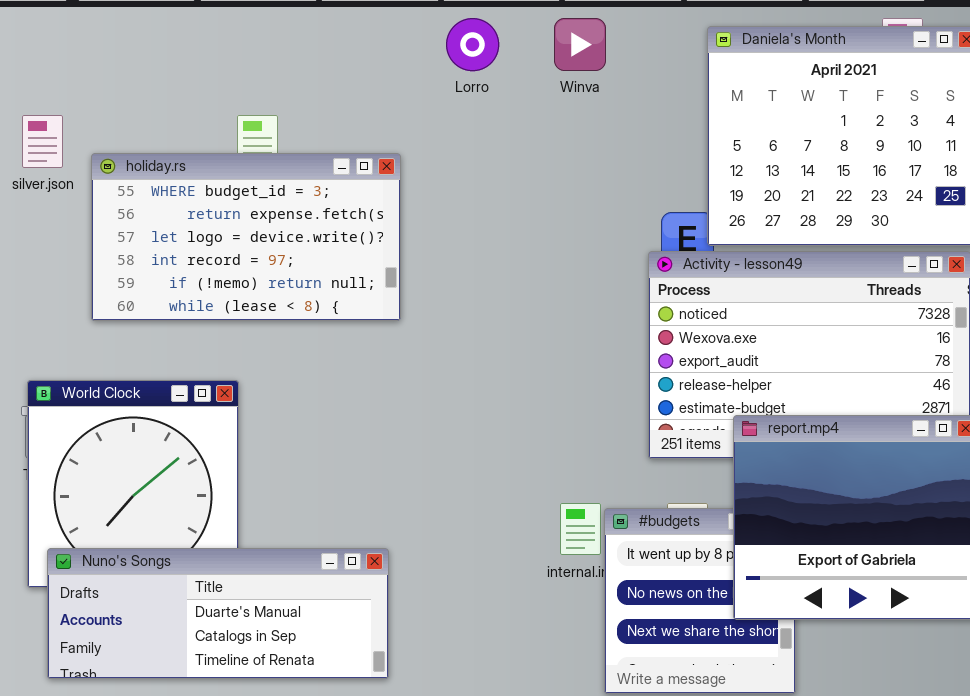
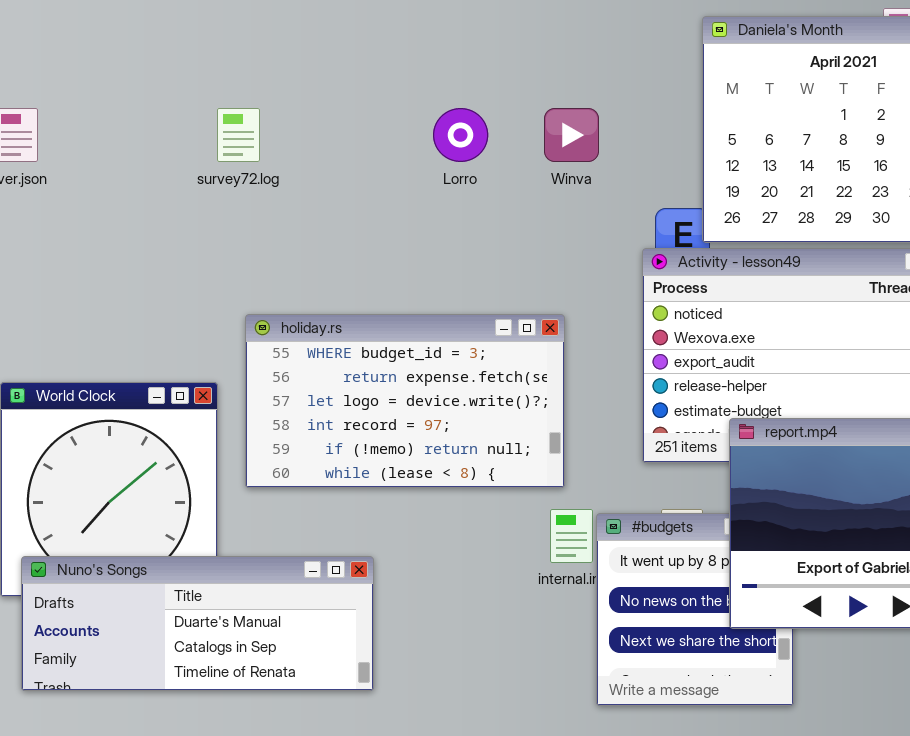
Lorro: [446,18,499,71] -> [433,108,488,162], moved
Winva: [554,18,606,71] -> [544,108,599,162], moved
holiday.rs: [91,153,401,321] -> [245,314,565,488], moved

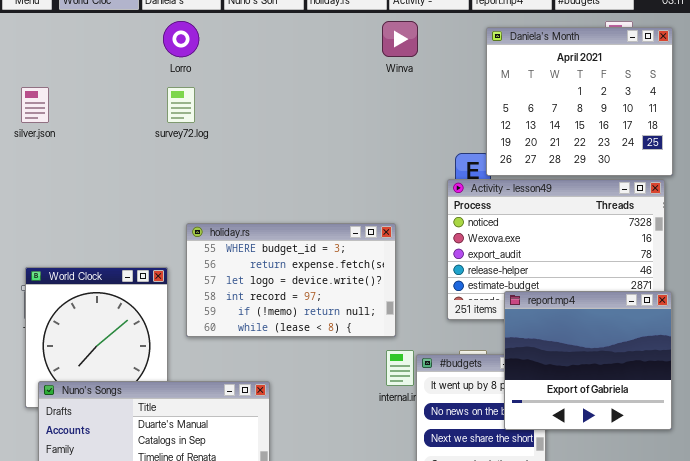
Lorro: [433,108,488,162] -> [163,21,199,57], moved
Winva: [544,108,599,162] -> [382,21,418,57], moved

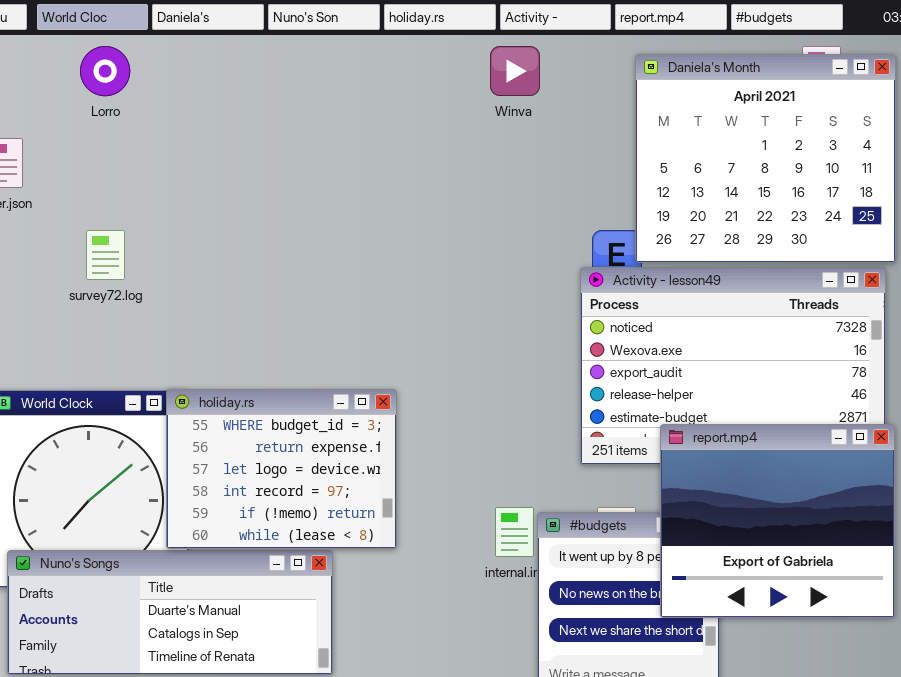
Lorro: [163,21,199,57] -> [80,46,130,96], moved
survey72.log: [167,87,195,123] -> [86,230,125,280], moved
holiday.rs: [186,223,396,337] -> [166,389,397,549], moved, resized

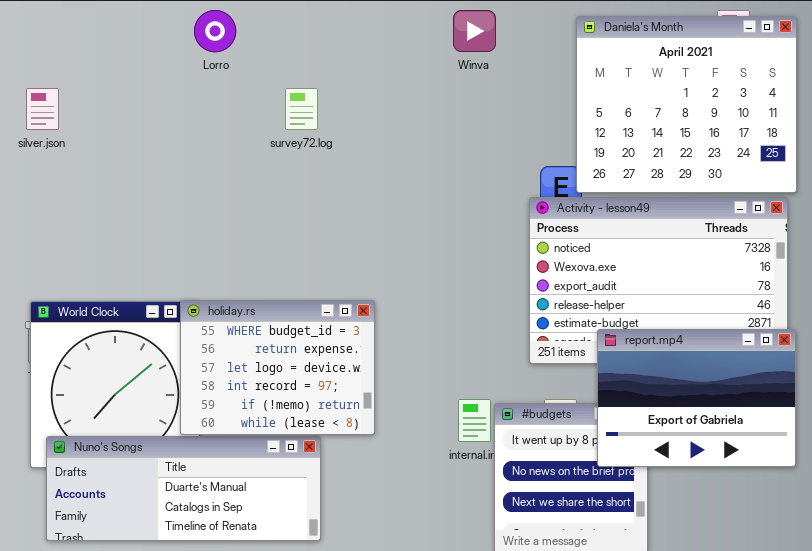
Lorro: [80,46,130,96] -> [194,10,236,52], moved
survey72.log: [86,230,125,280] -> [285,88,318,130], moved
report.mp4: [660,424,895,618] -> [597,329,796,467], resized

